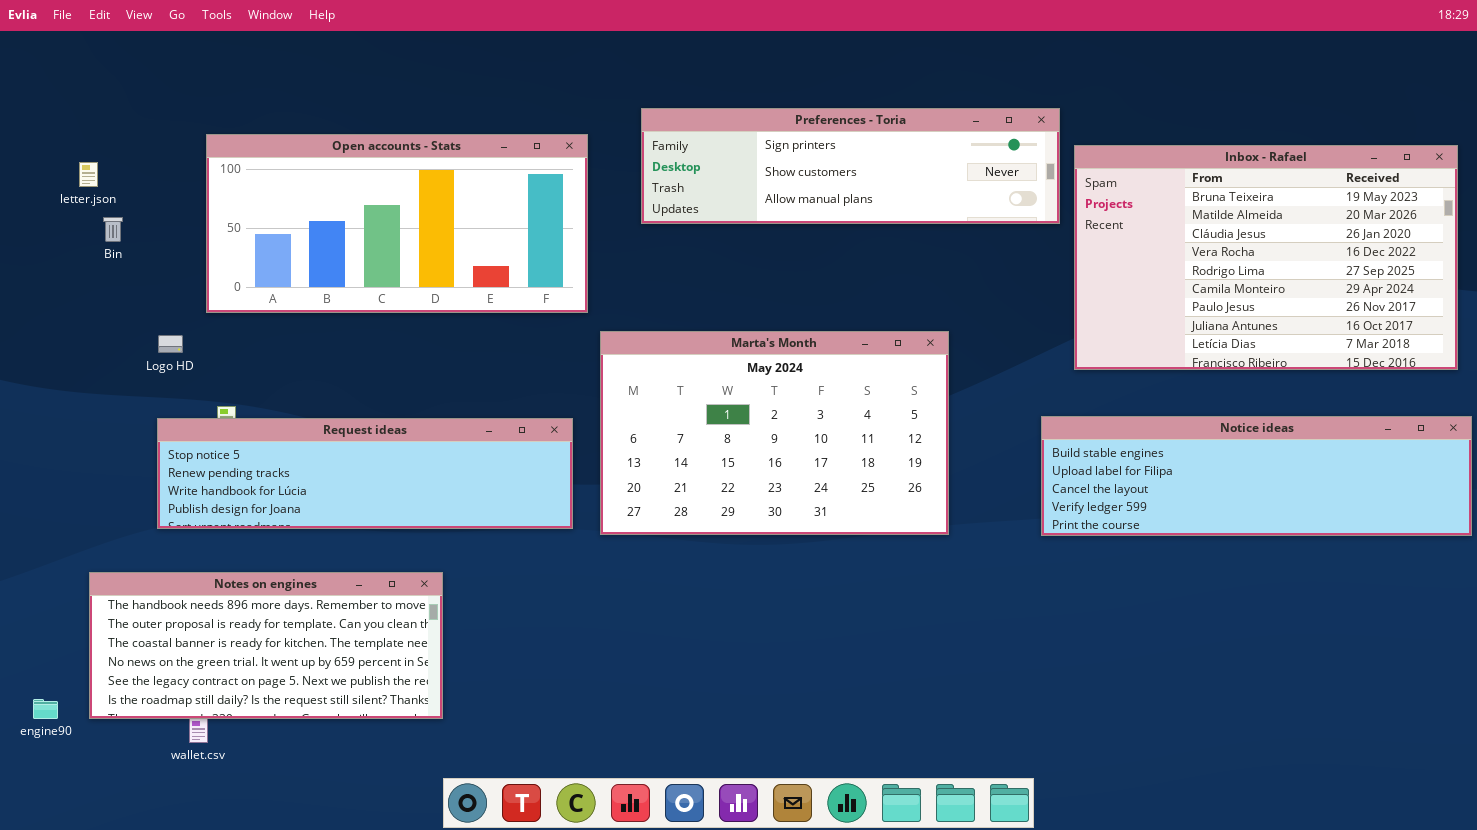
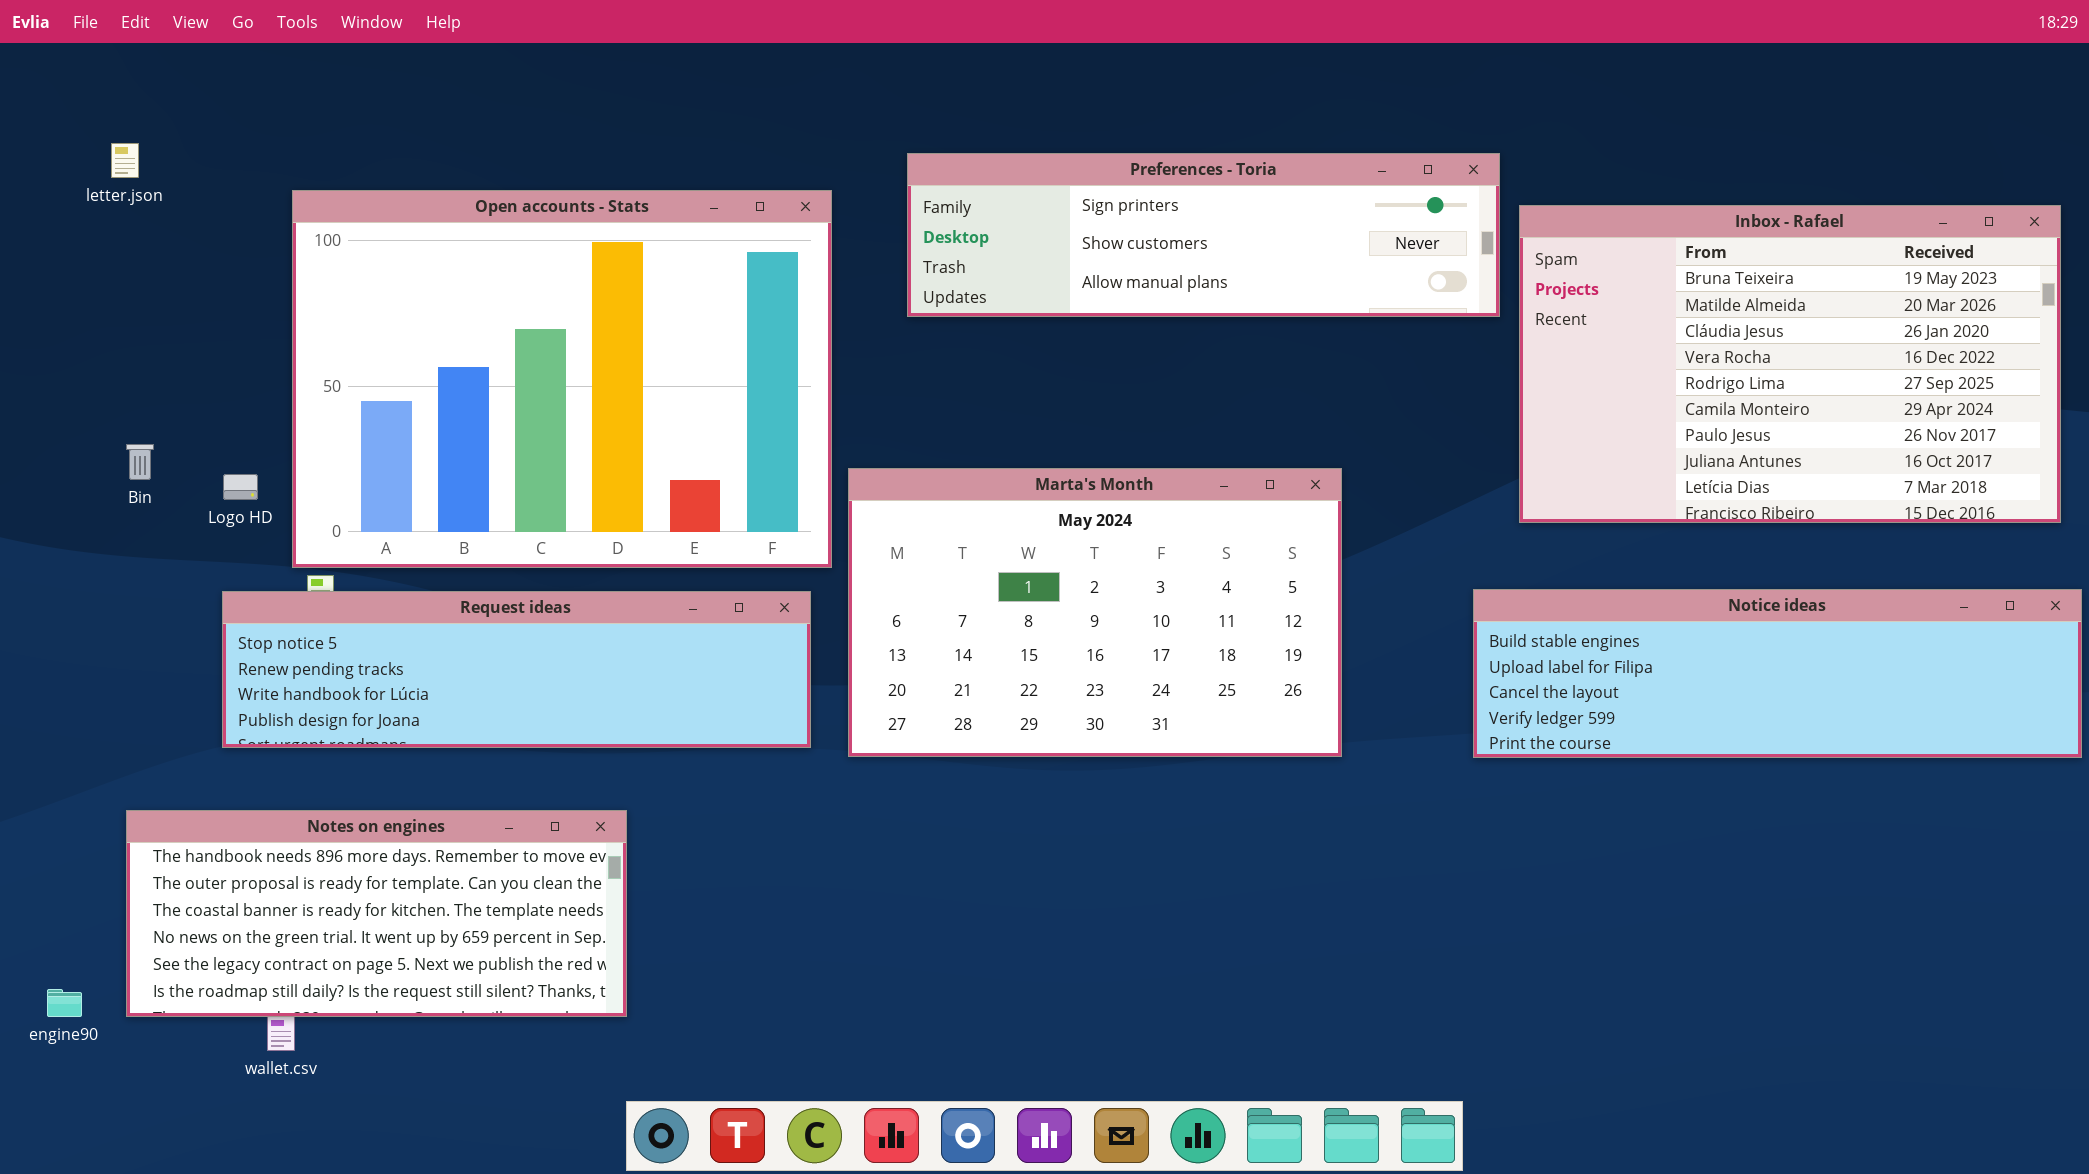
Open accounts - Stats: [206,134,588,313] -> [292,190,832,568], resized
letter.json: [79,162,98,187] -> [111,143,139,178], moved
Bin: [103,217,123,242] -> [126,444,154,480], moved

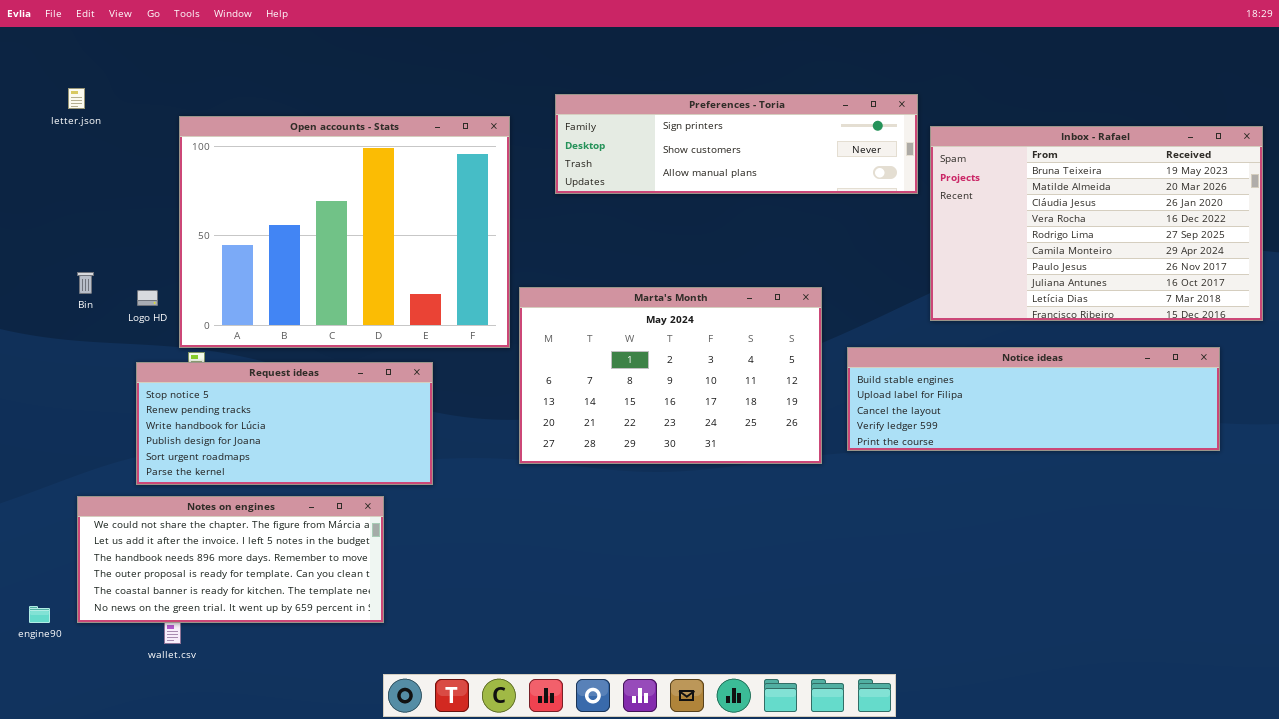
Notice ideas: [1473,589,2082,758] -> [847,347,1220,451], moved
Request ideas: [222,591,811,748] -> [136,362,433,485], resized
Notes on engines: [126,810,627,1017] -> [77,496,384,623], scrolled up 2 rows

